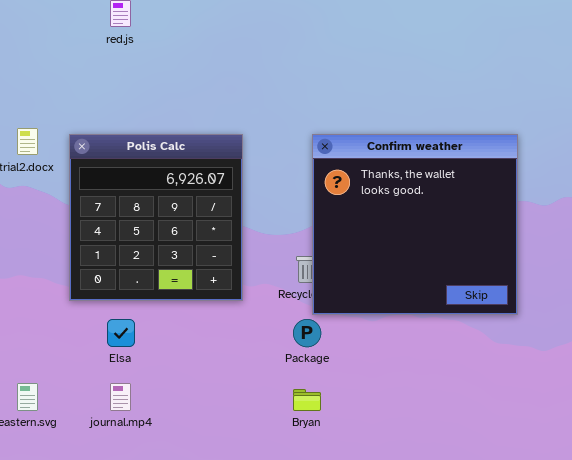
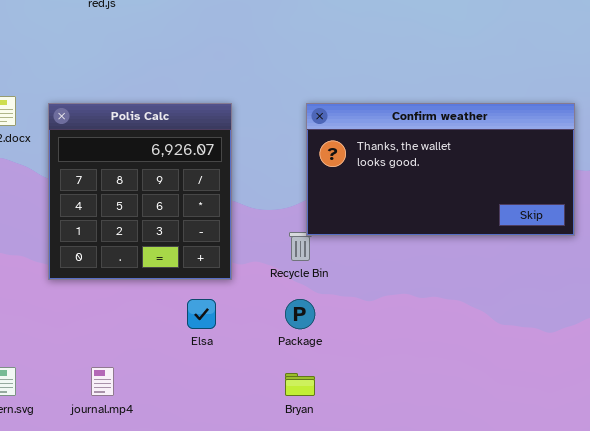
Confirm weather: [312,134,518,315] -> [306,103,575,236], resized
Elsa: [107,319,135,347] -> [187,299,216,329], moved

